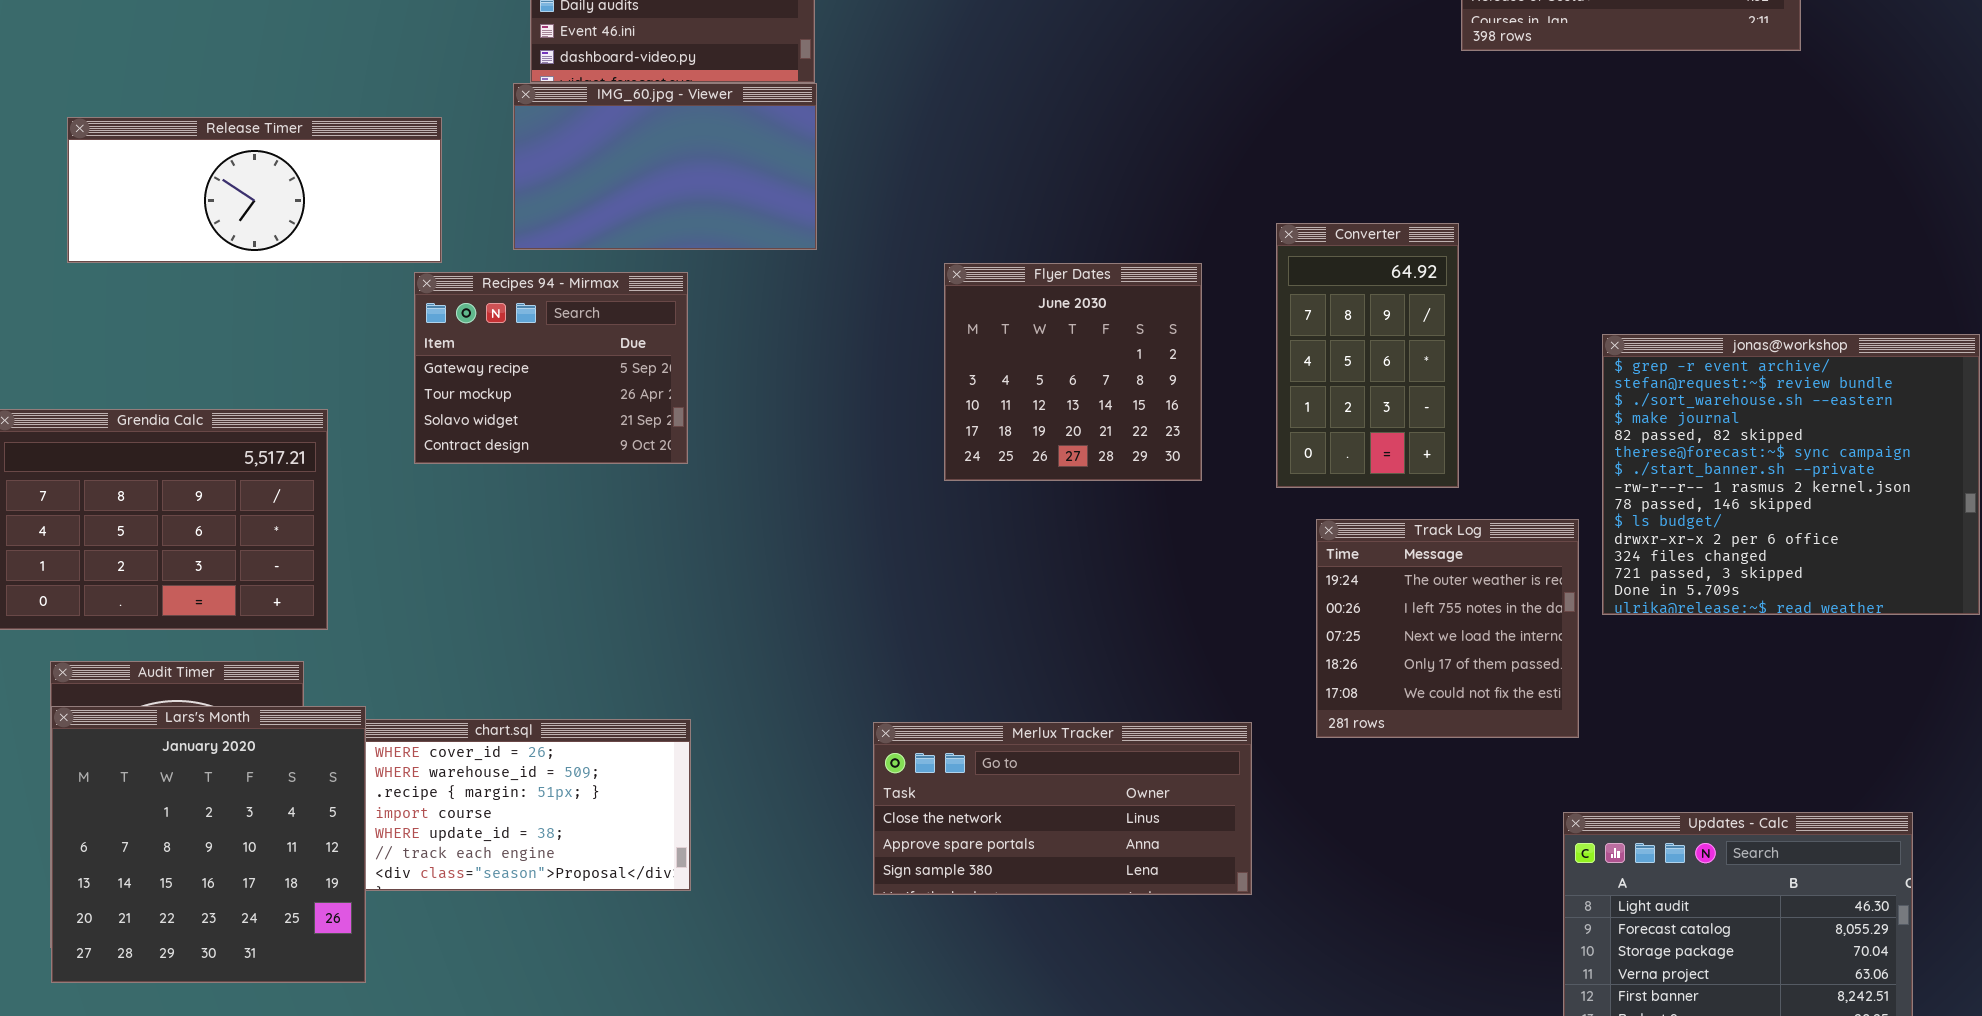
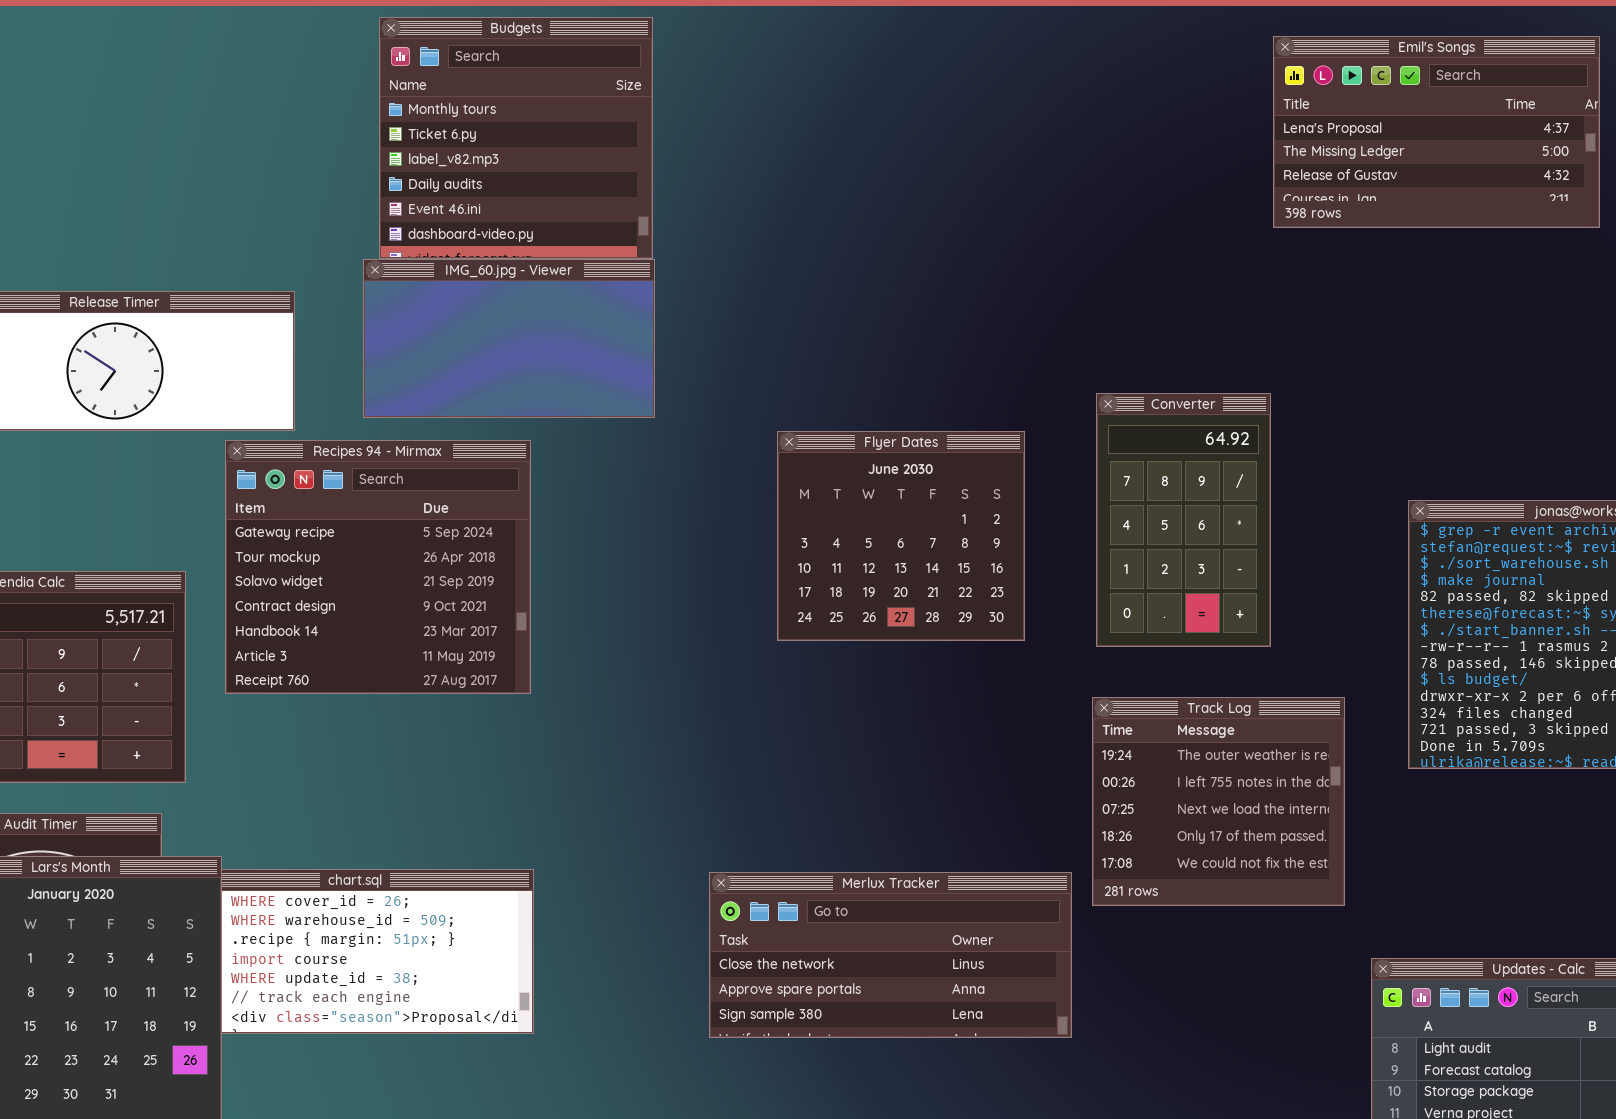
Recipes 94 - Mirmax: [414,272,688,464] -> [225,440,531,694], resized
Track Log: [1316,519,1579,738] -> [1092,697,1345,906], moved

